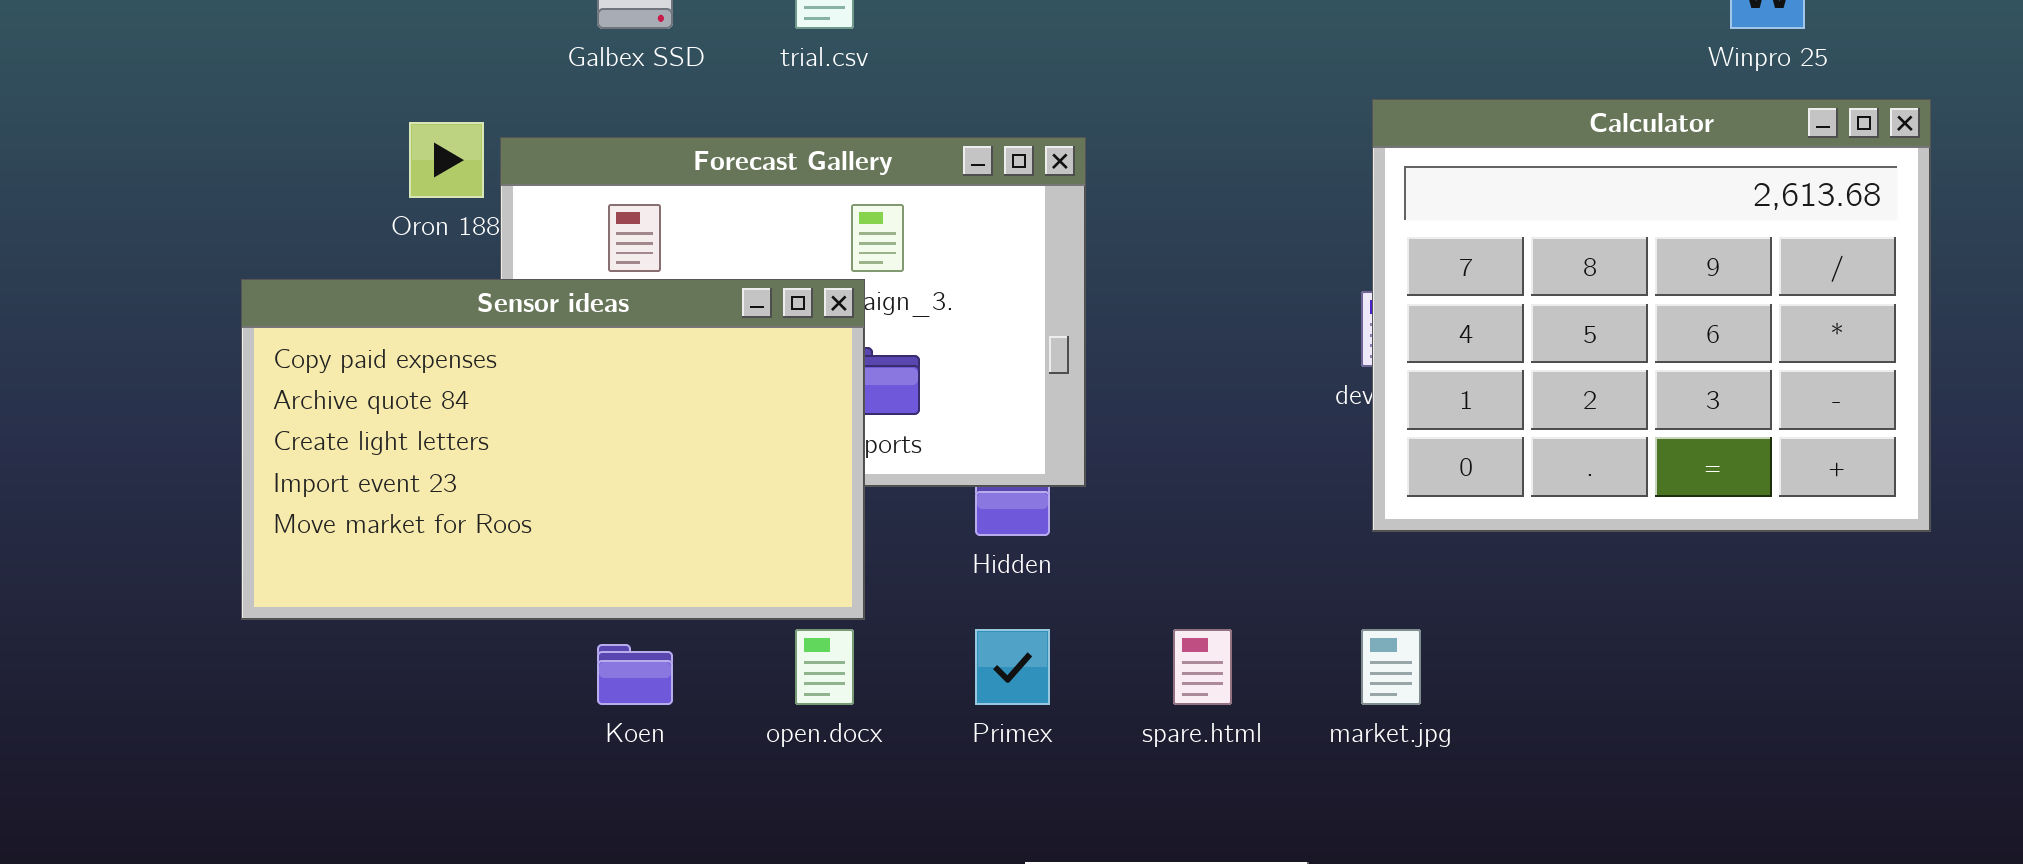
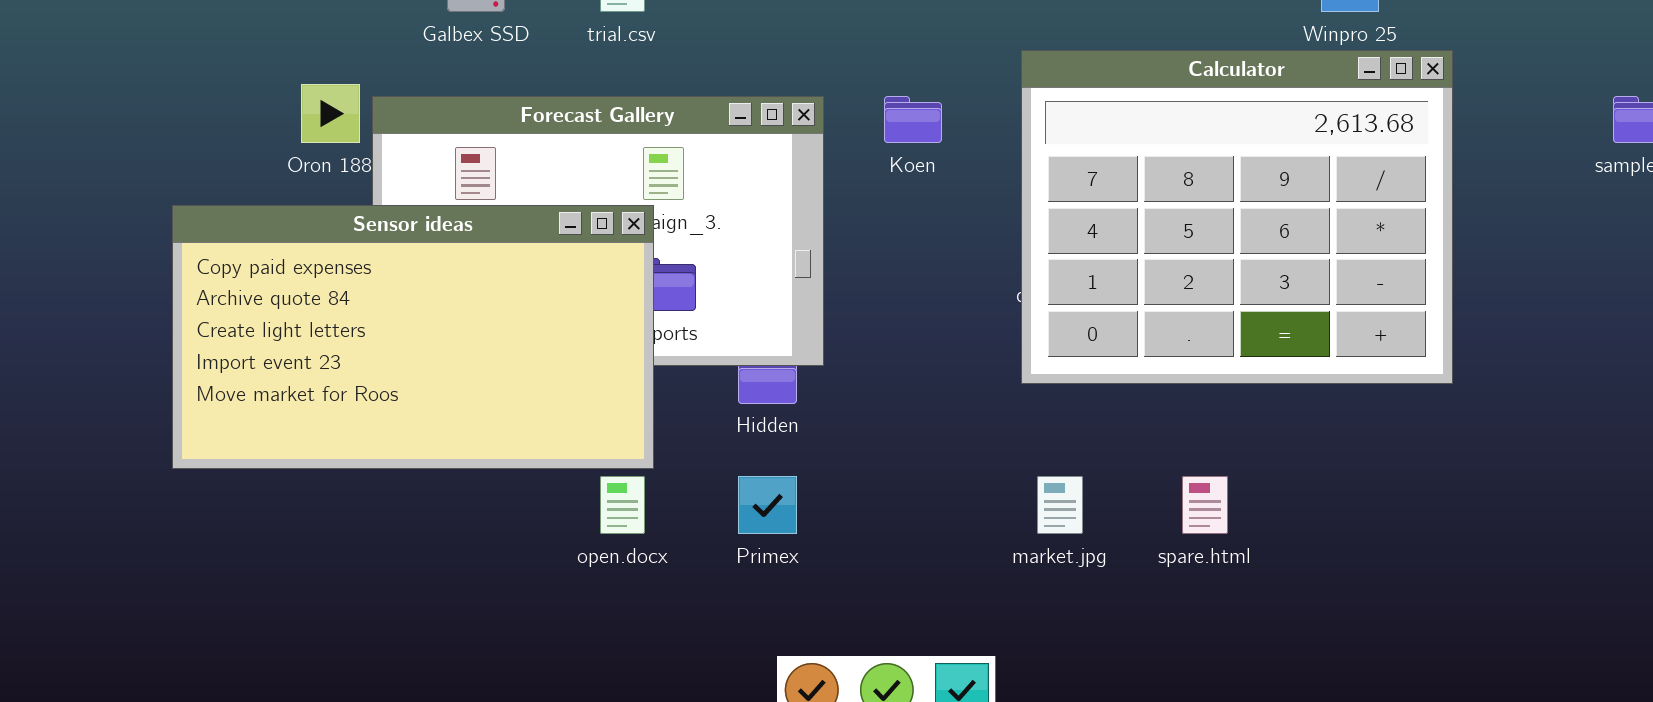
Calculator: [1372,99,1931,532] -> [1021,50,1453,384], moved
spare.html: [1173,629,1232,705] -> [1182,476,1228,534], moved
Koen: [597,644,673,705] -> [884,96,942,143], moved

